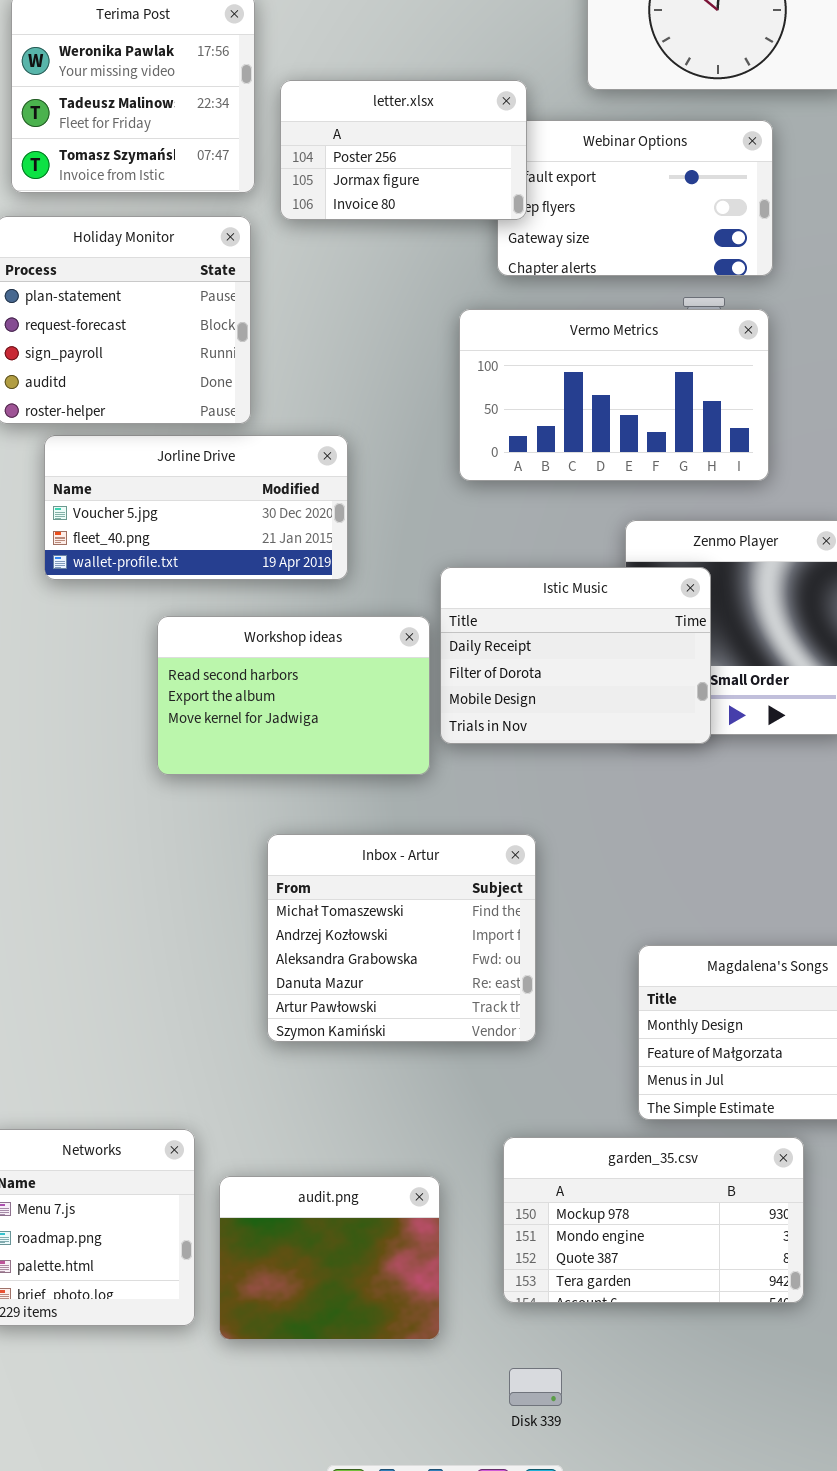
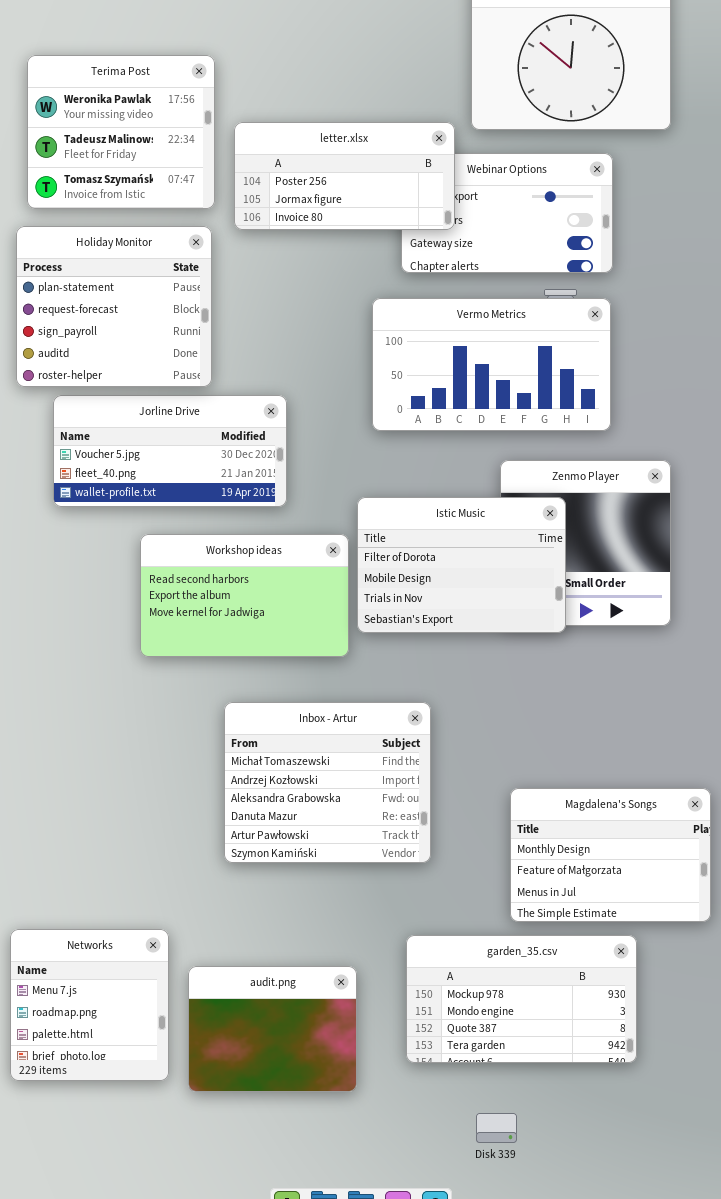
letter.xlsx: [280,80,527,220] -> [234,122,455,230], resized
Istic Music: [440,567,711,744] -> [357,497,566,633], scrolled down 1 row
Disk 339: [509,1368,562,1406] -> [476,1113,517,1143], moved

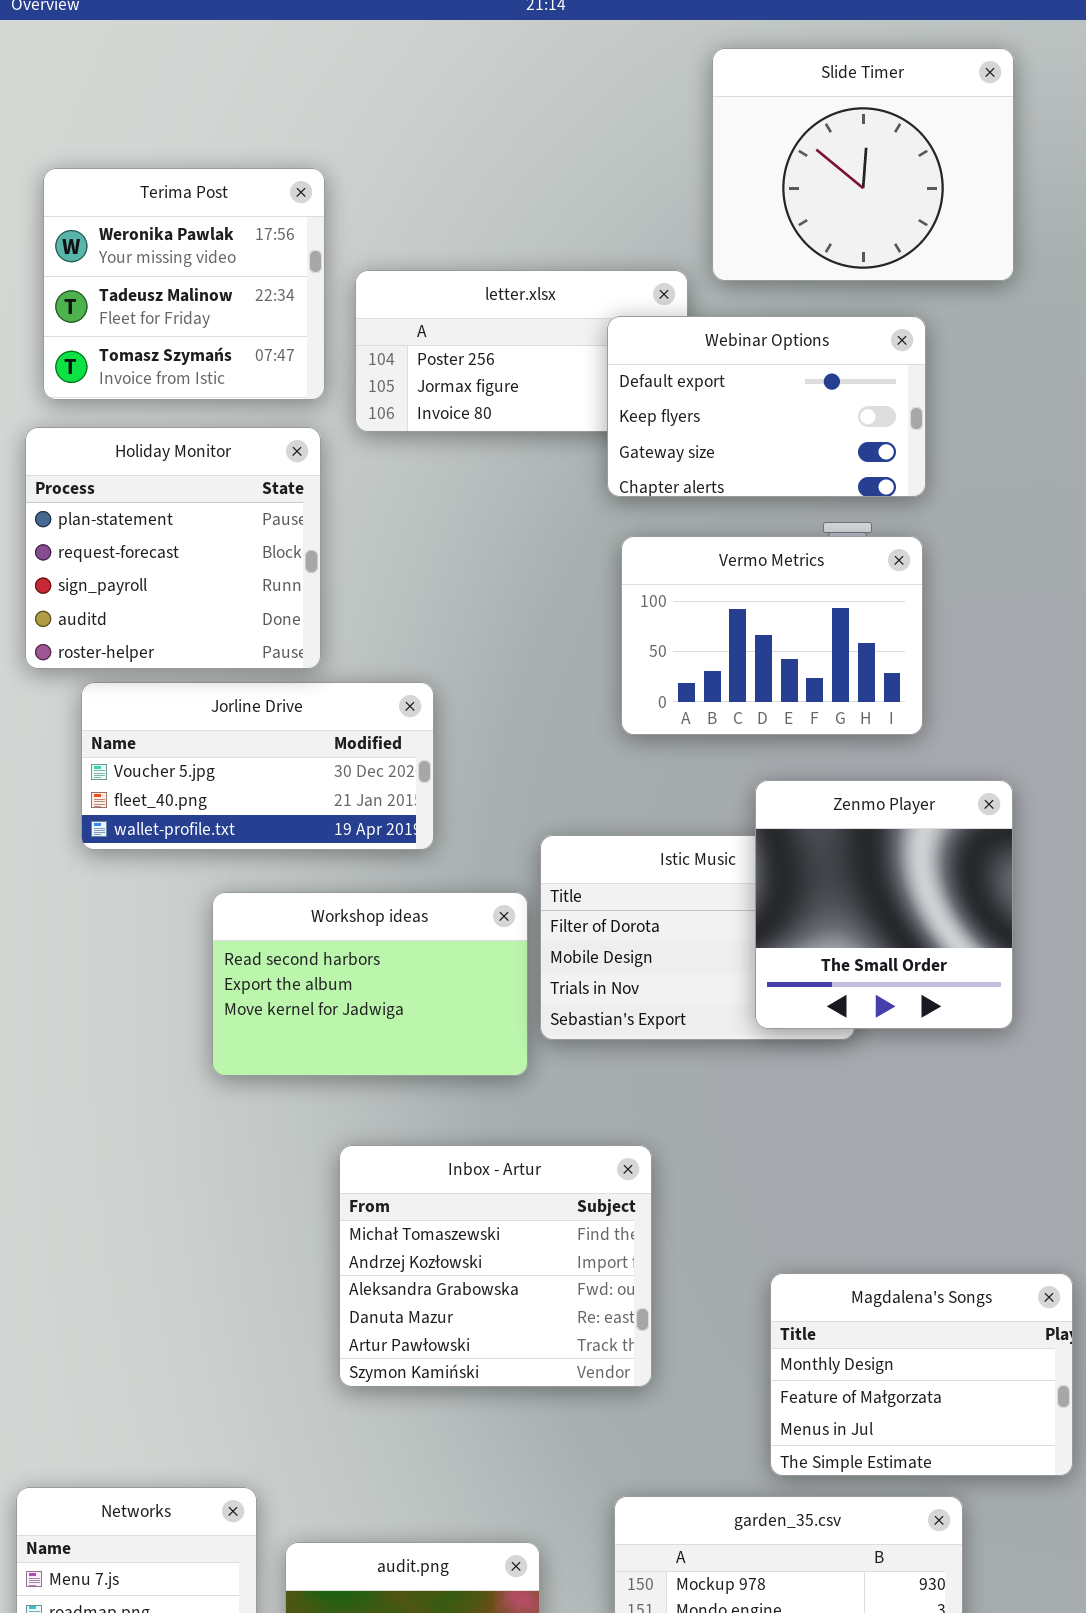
Webinar Options: [401,153,613,273] -> [607,316,926,497], raised
Vermo Metrics: [372,298,611,431] -> [621,536,923,735], resized
Zenmo Player: [500,460,671,626] -> [755,780,1013,1029], raised

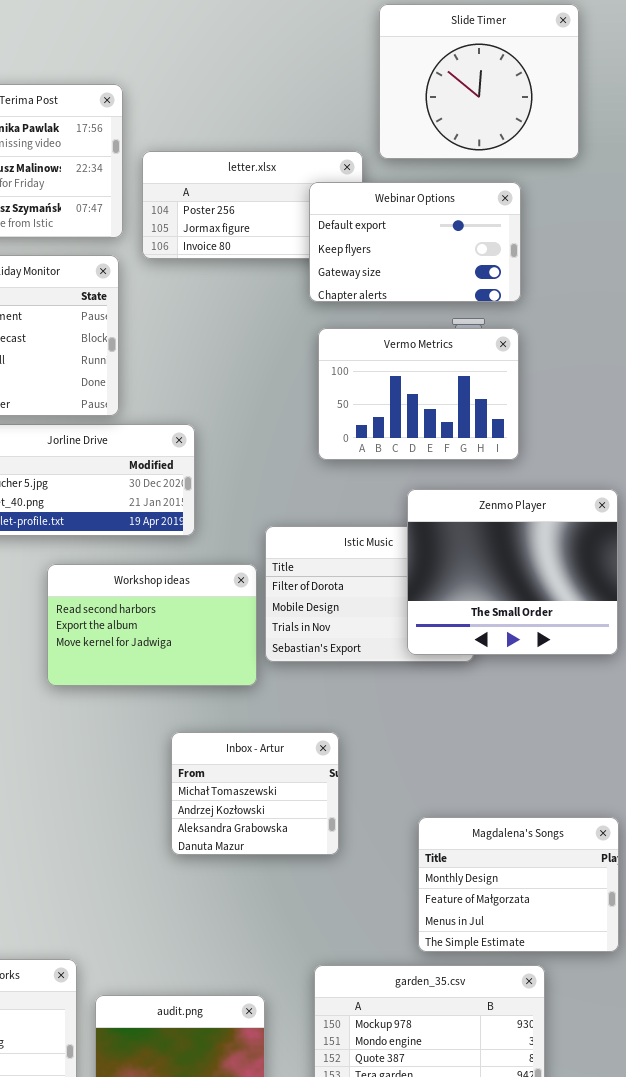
Zenmo Player: [755,780,1013,1029] -> [407,489,618,655], resized
Inbox - Artur: [339,1145,652,1387] -> [171,732,339,855], resized

